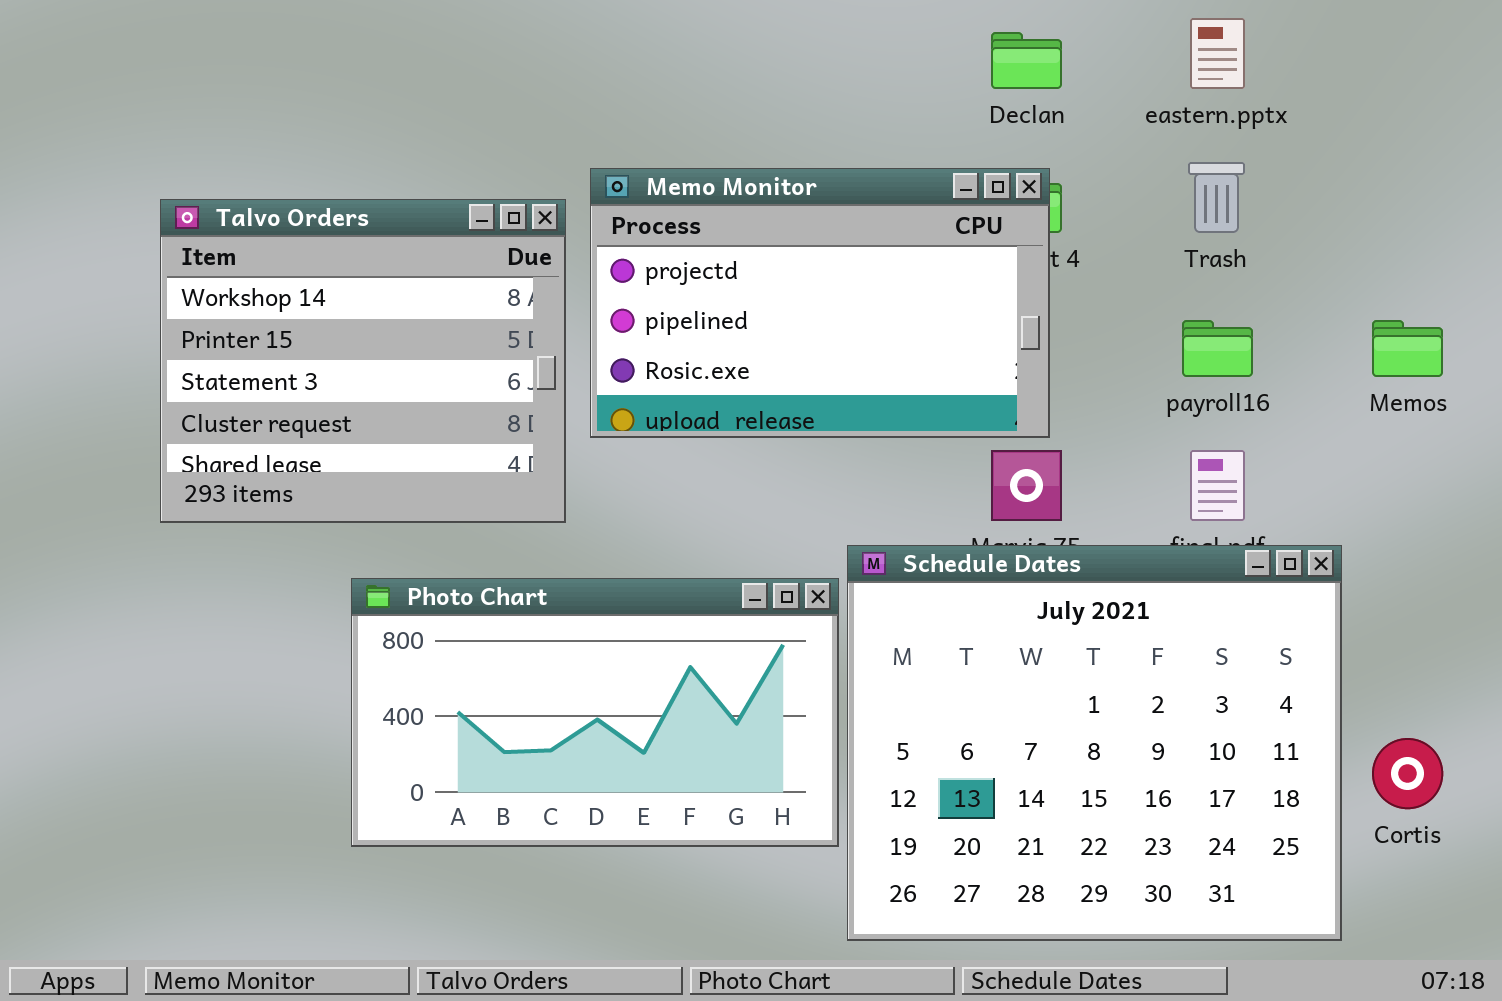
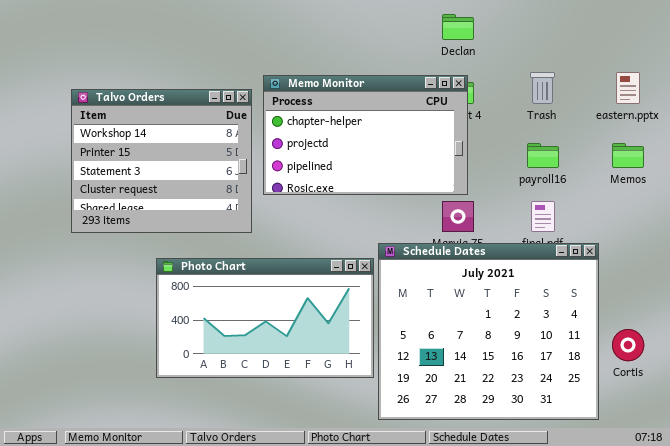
eastern.pptx: [1190,18,1245,89] -> [616,72,640,104], moved
Memo Monitor: [590,168,1050,438] -> [263,75,468,195], scrolled up 1 row

